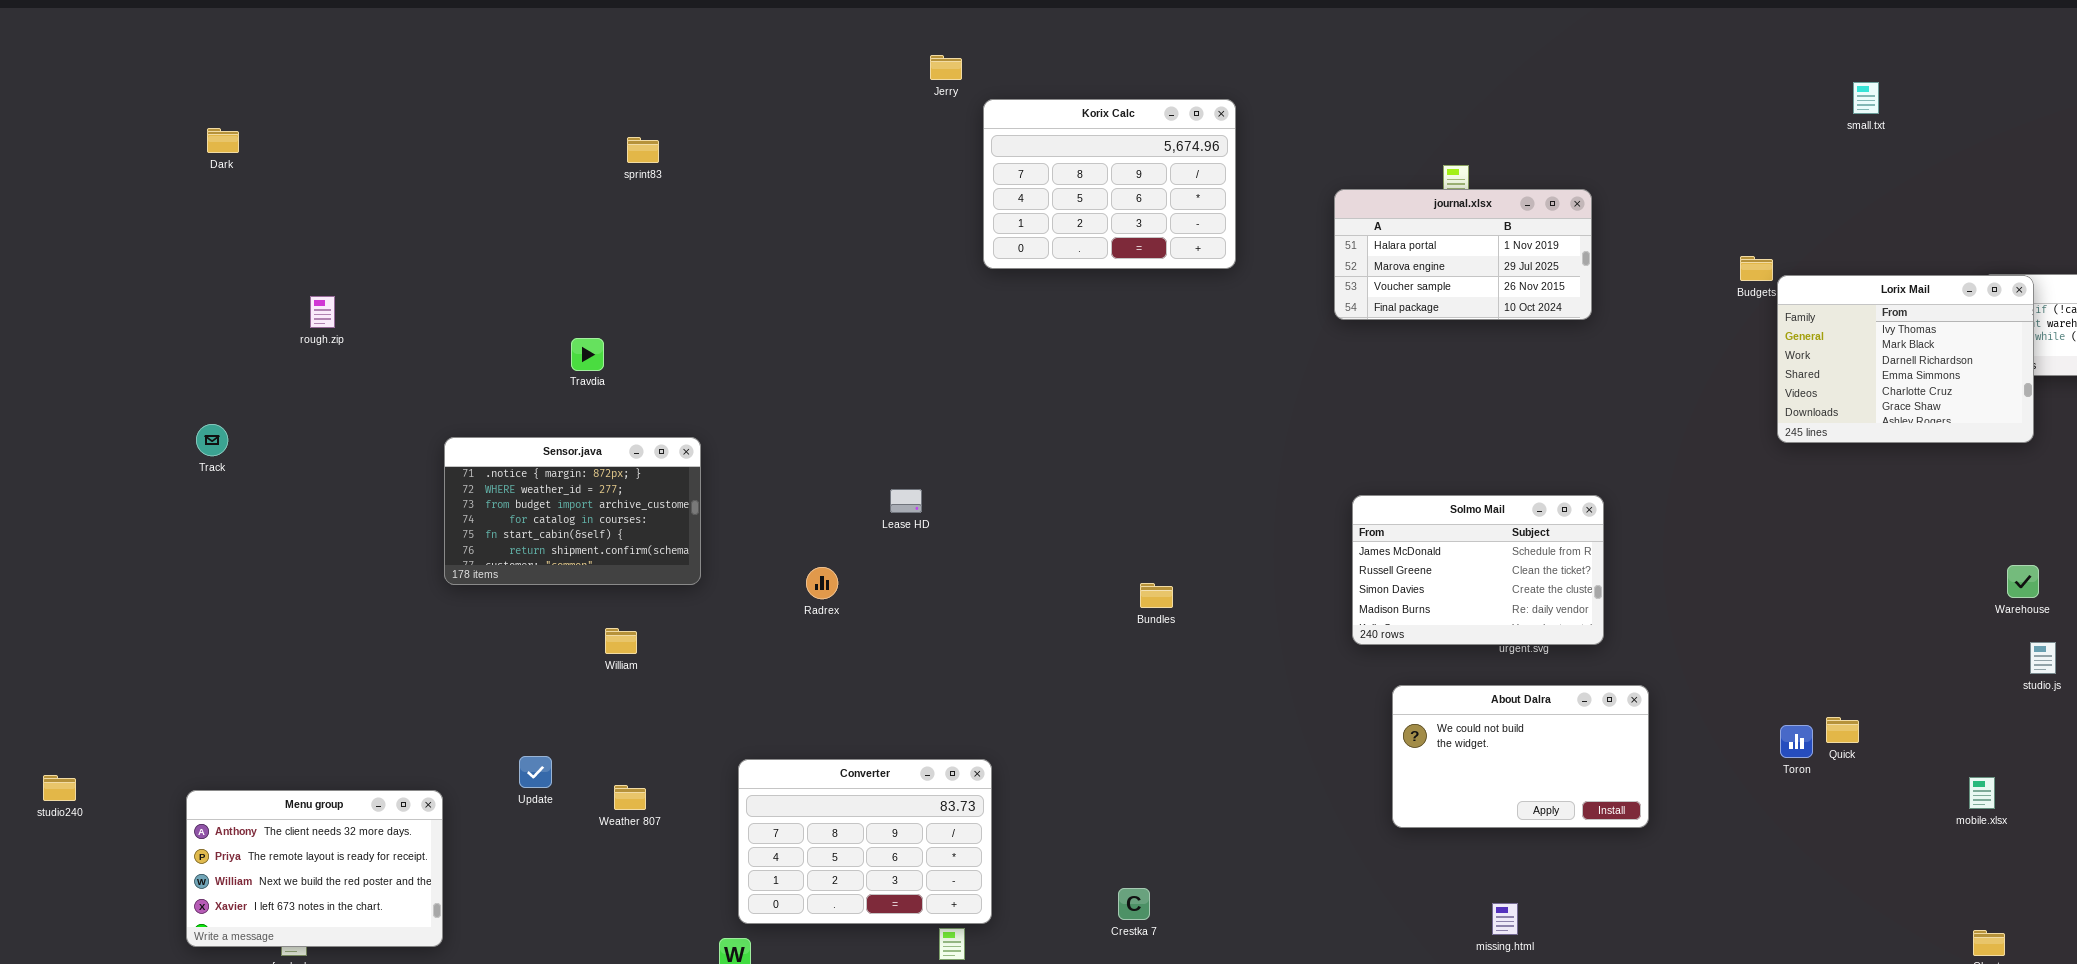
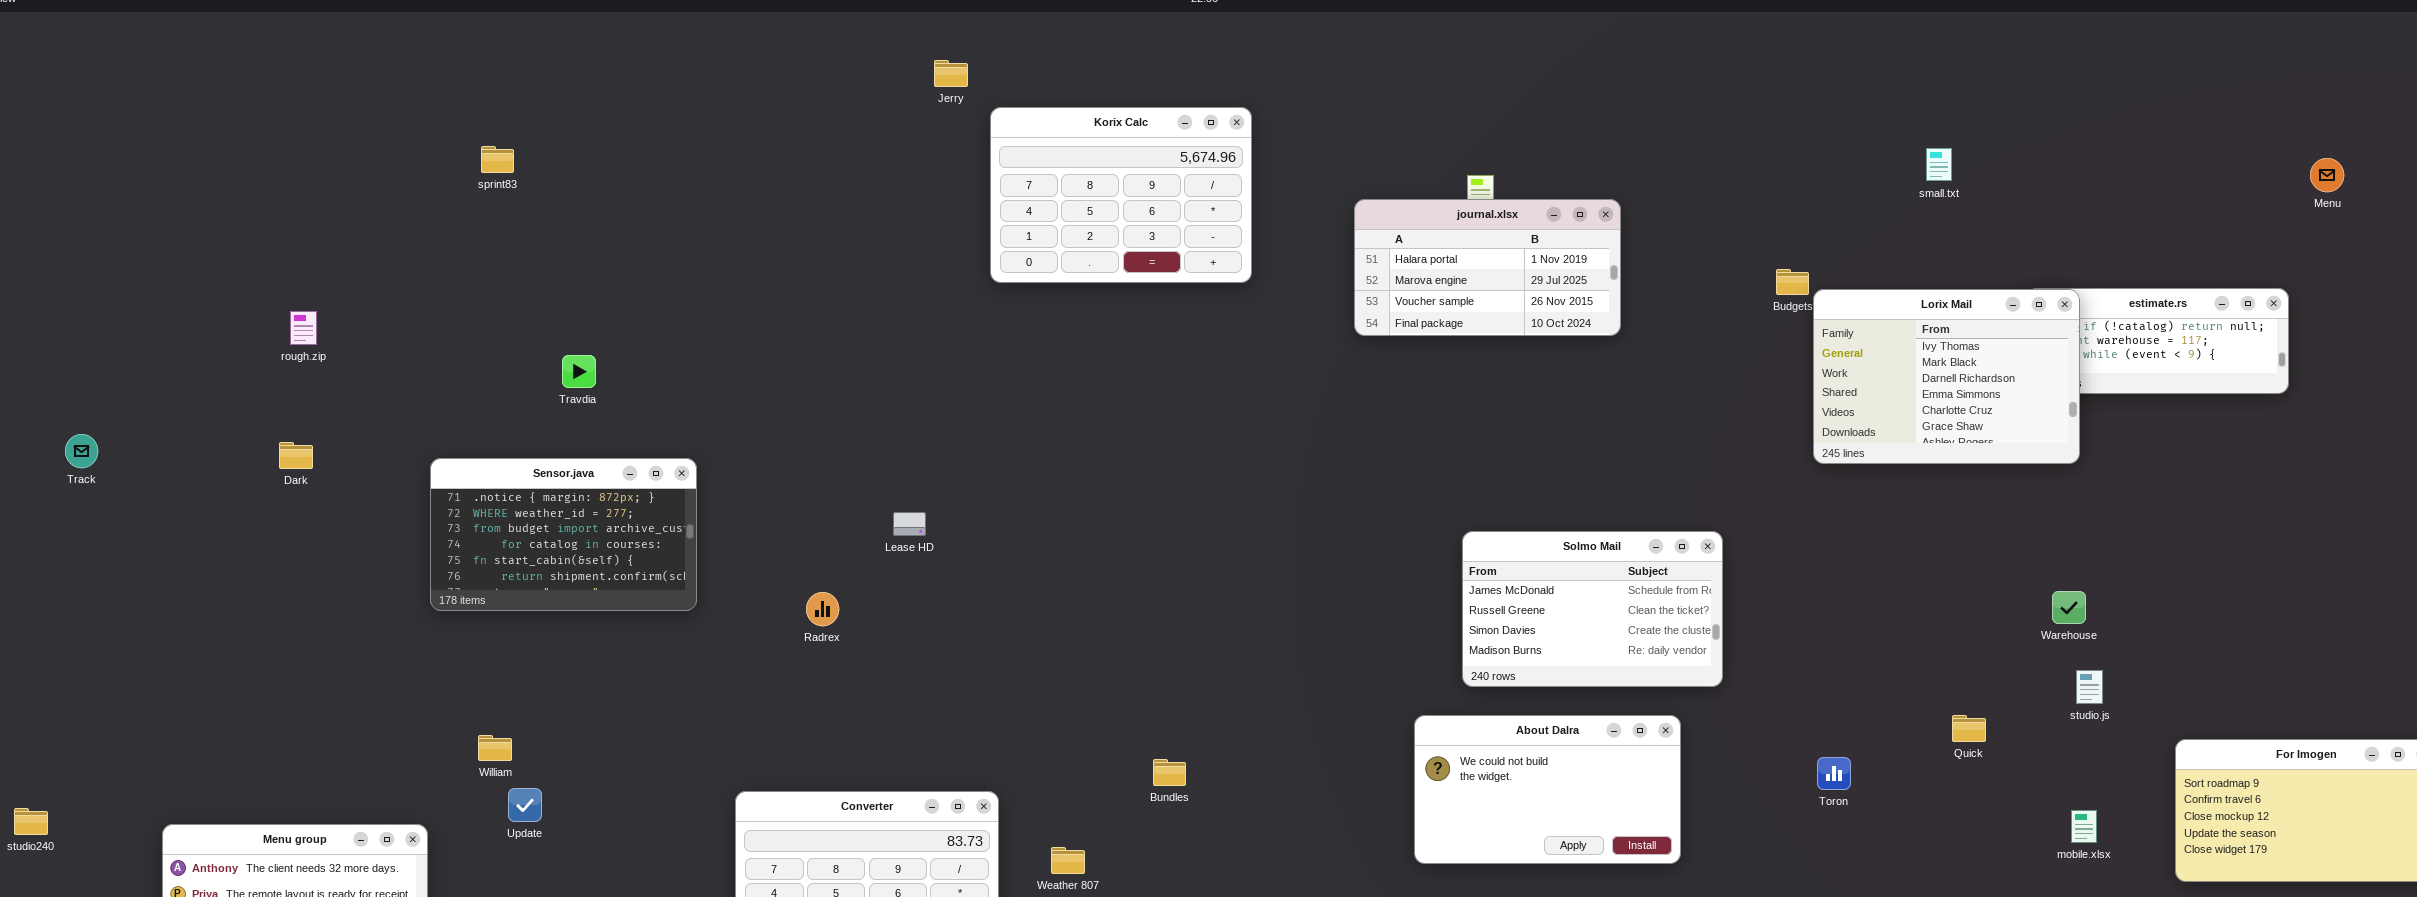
small.txt: [1853,82,1879,114] -> [1926,148,1952,181], moved
Dark: [207,128,239,153] -> [279,442,313,469], moved
sprint83: [627,137,659,163] -> [481,146,514,173], moved
Track: [196,424,228,456] -> [65,434,98,468], moved
Solmo Mail: [1352,495,1604,645] -> [1462,531,1723,687], moved
Bundles: [1140,583,1173,608] -> [1153,759,1186,786], moved
William: [605,628,637,654] -> [478,735,512,761], moved
Quick: [1826,717,1859,743] -> [1952,715,1986,742], moved
mobile.xlsx: [1969,777,1995,809] -> [2071,810,2097,843], moved
Weather 807: [614,785,646,810] -> [1051,847,1085,874], moved

